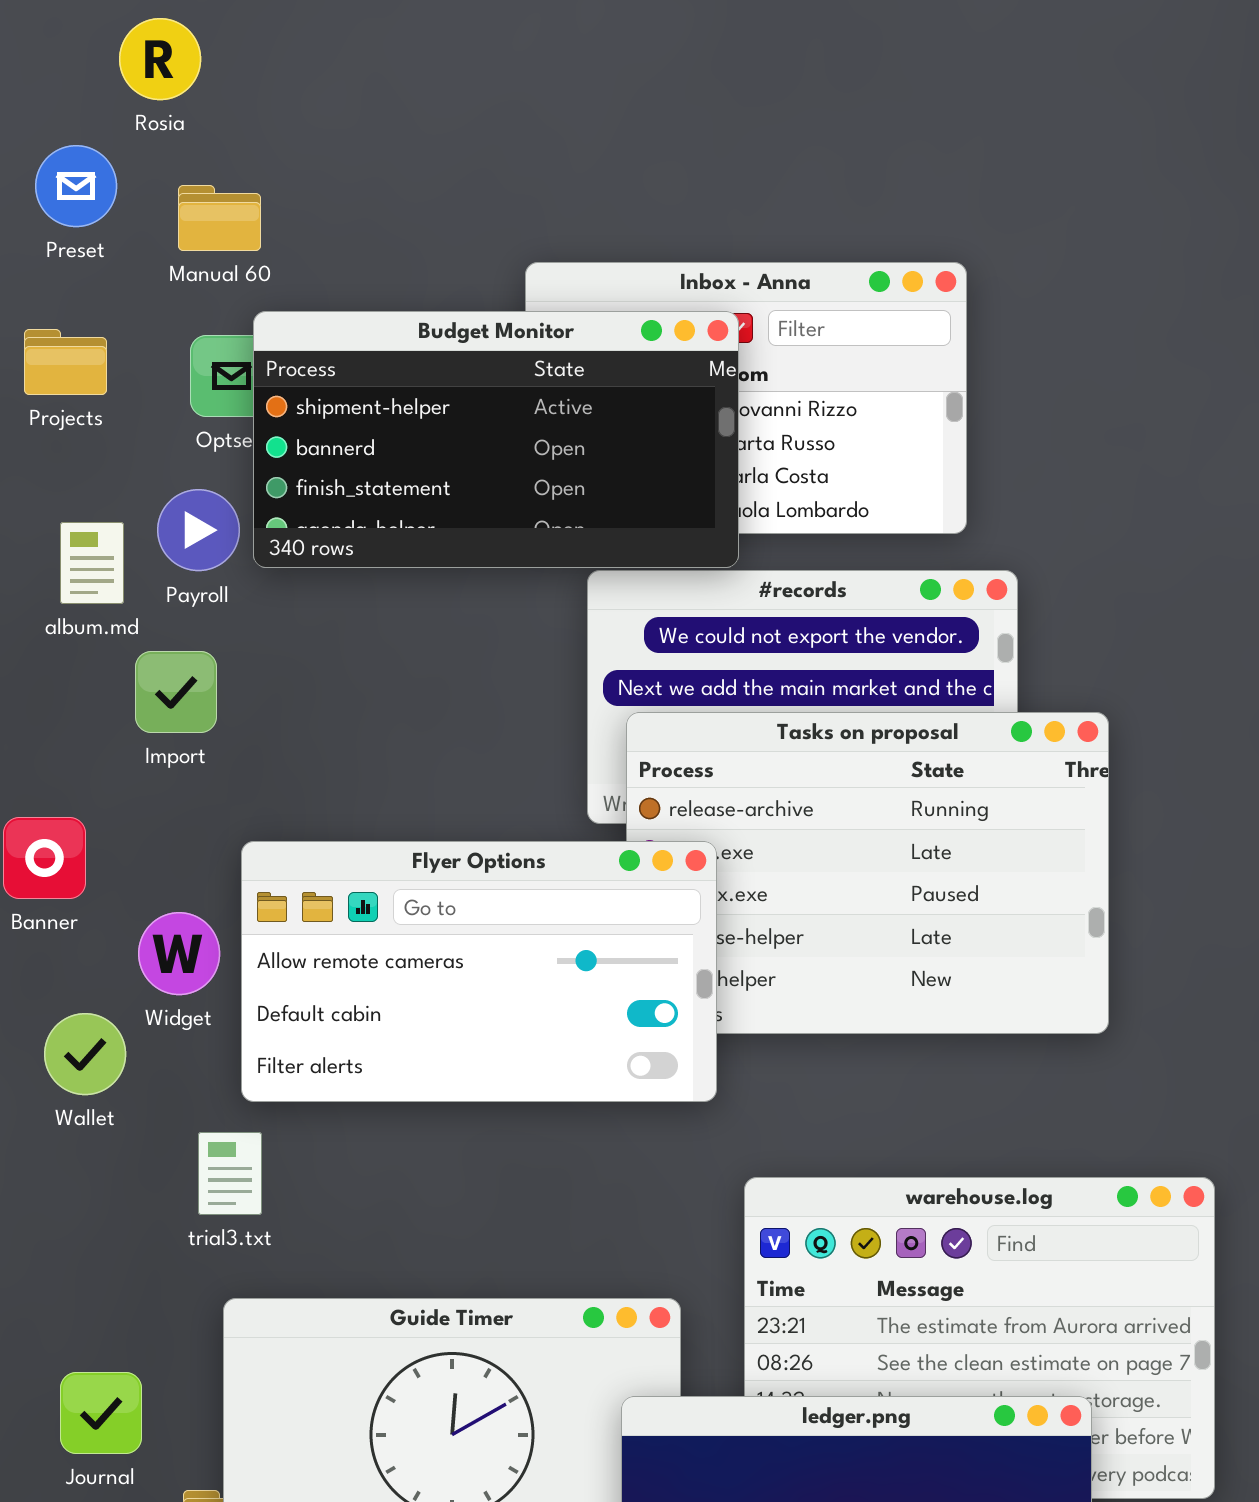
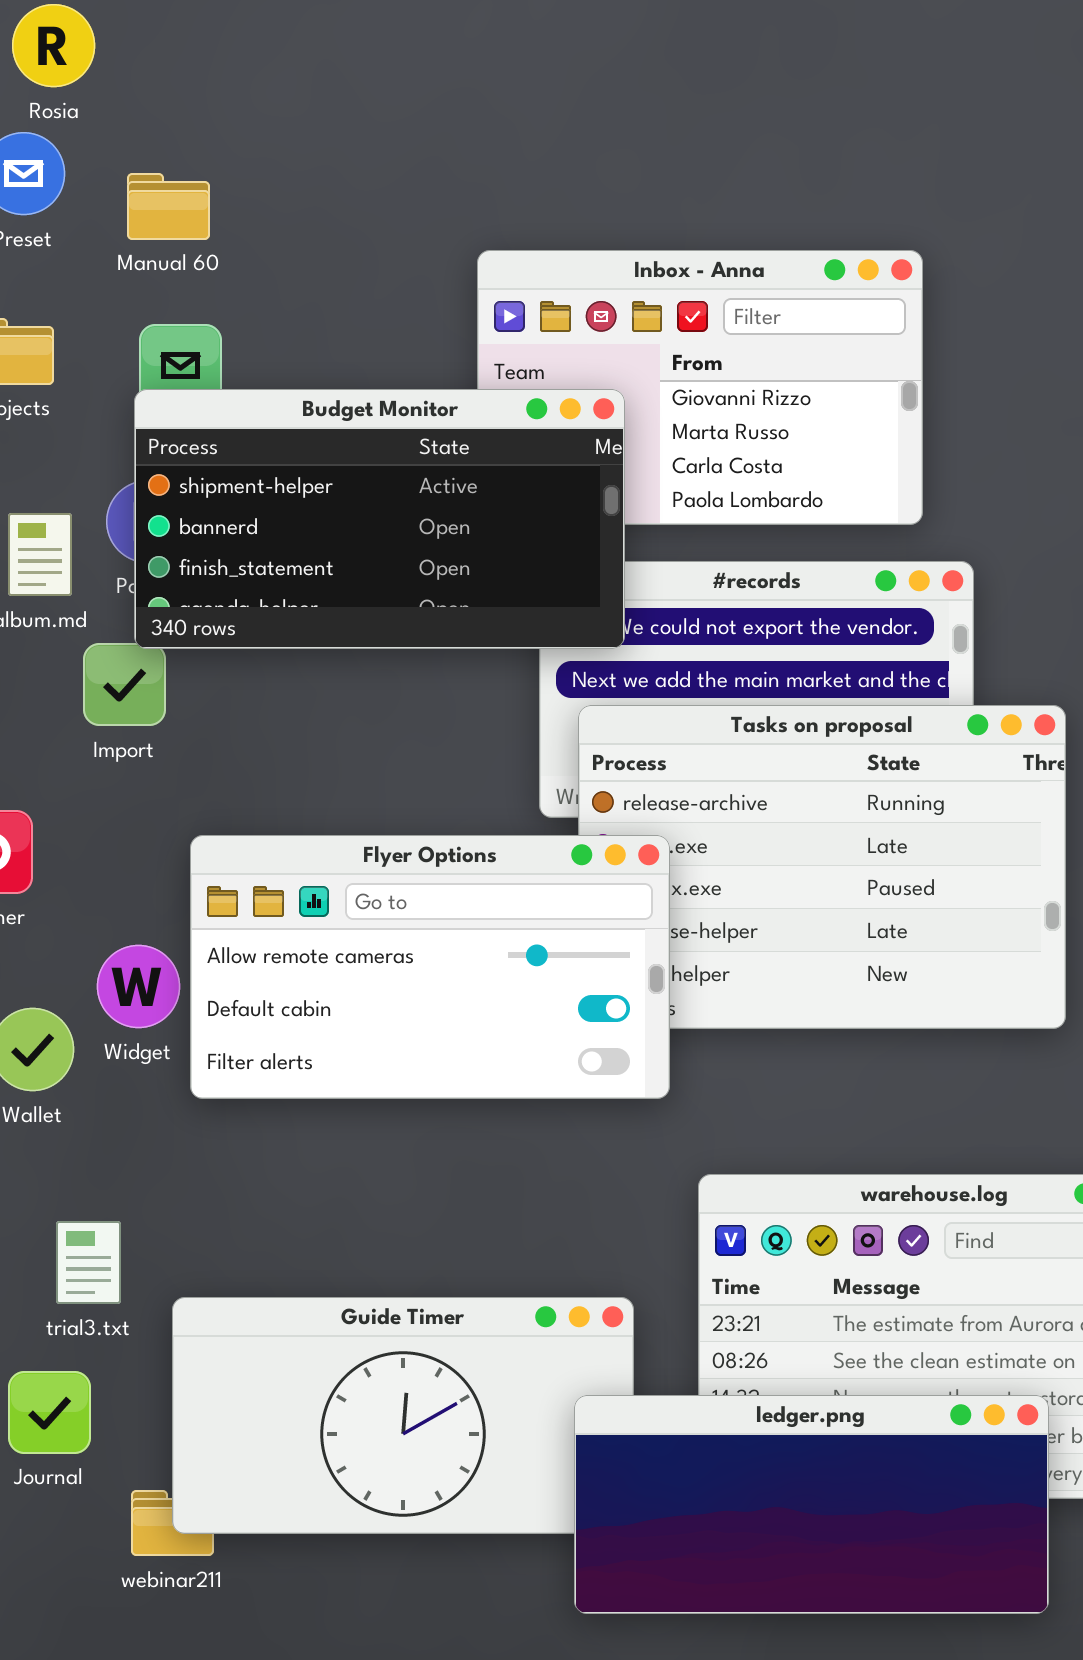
Rosia: [119,18,201,100] -> [12,4,95,87], moved
Budget Monitor: [253,311,739,568] -> [134,389,625,649], moved
Widget: [138,912,220,995] -> [97,945,180,1028], moved
trial3.txt: [198,1132,262,1215] -> [56,1221,121,1304], moved

